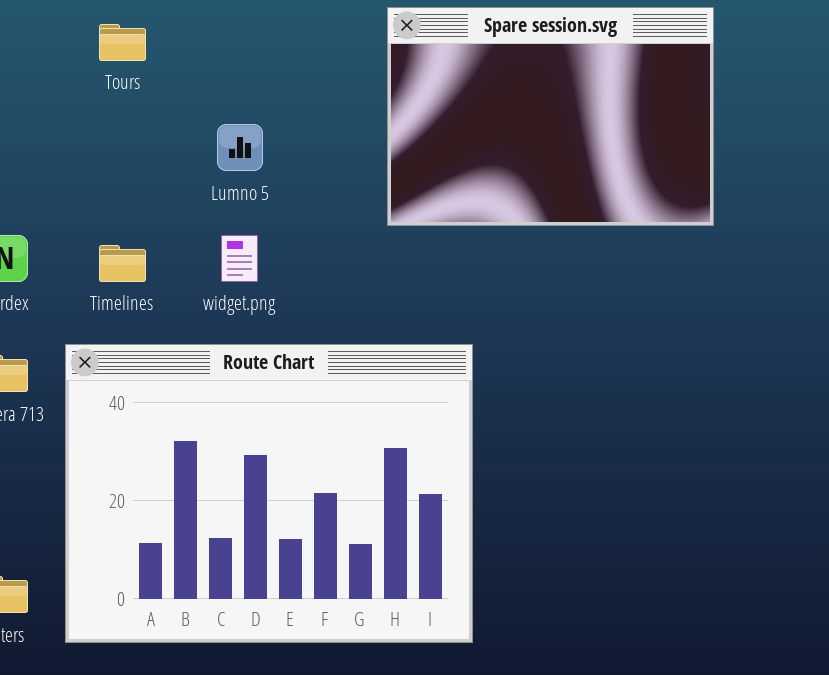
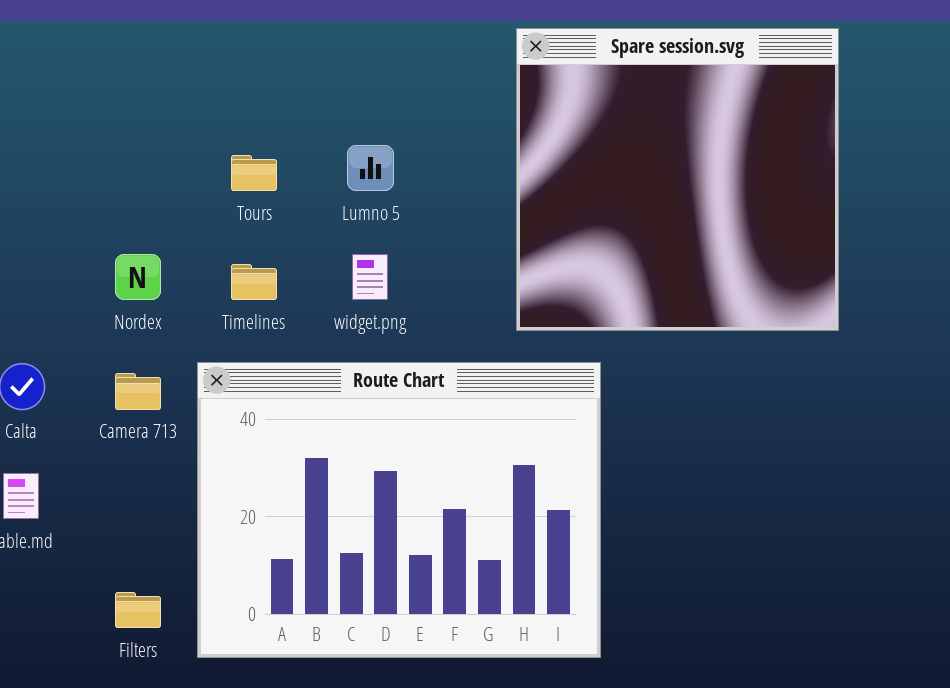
Spare session.svg: [387,7,714,226] -> [516,28,839,331], resized
Tours: [99,24,146,61] -> [231,155,277,191], moved

